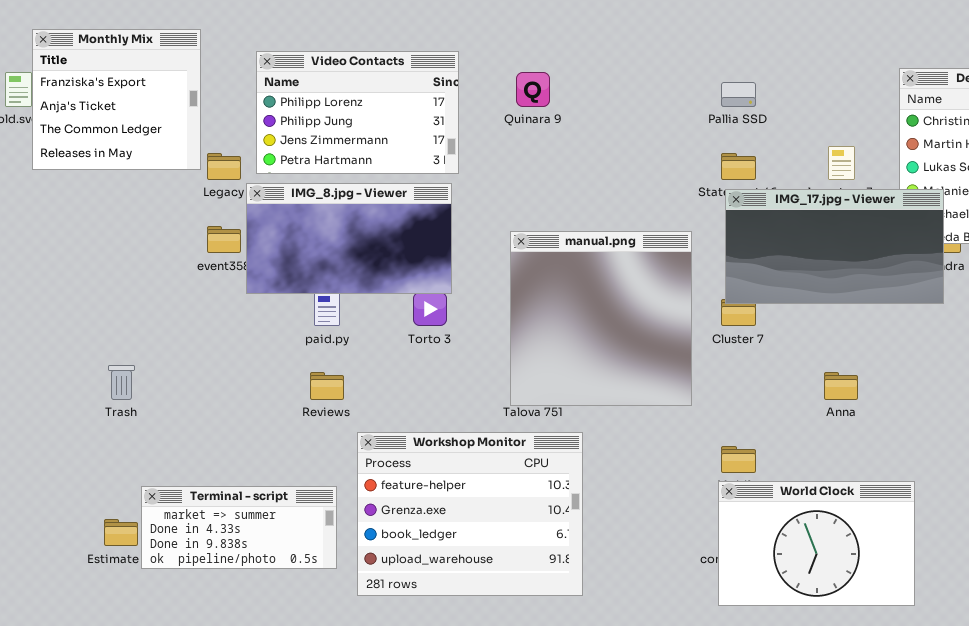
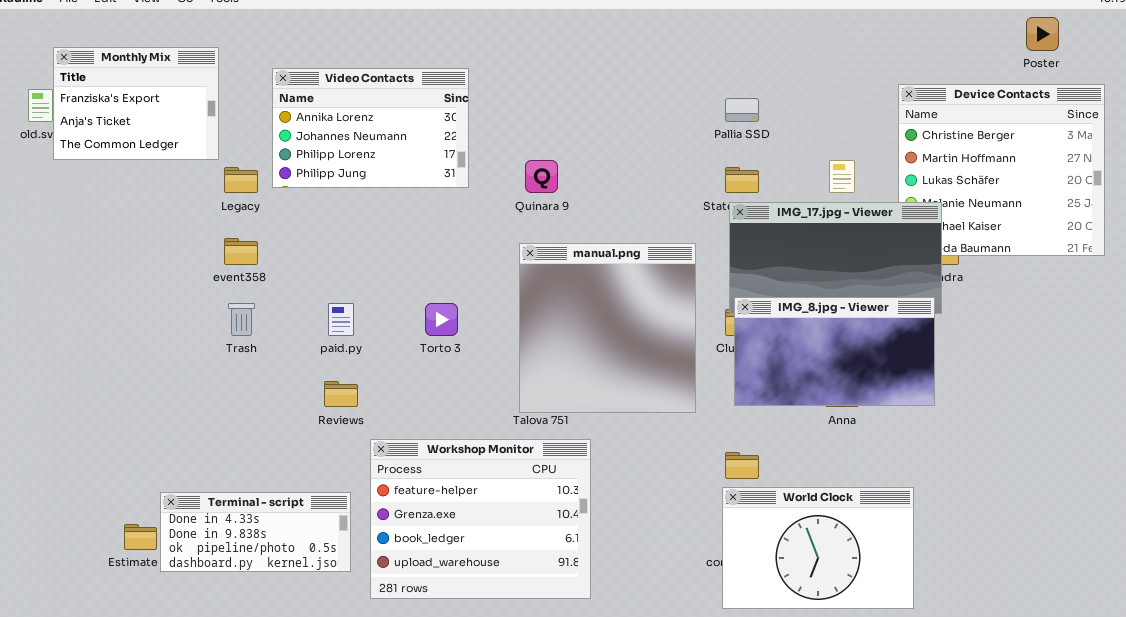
Monthly Mix: [32,29,201,170] -> [53,47,219,160], resized
Video Contacts: [256,51,459,174] -> [272,68,469,188], scrolled up 2 rows
Quinara 9: [516,72,550,107] -> [525,160,558,193], moved
IMG_8.jpg - Viewer: [246,183,452,294] -> [734,297,935,406], moved
Trash: [108,365,135,400] -> [228,303,255,336], moved
Terminal - script: [141,486,337,569] -> [160,492,351,572], scrolled down 1 row

